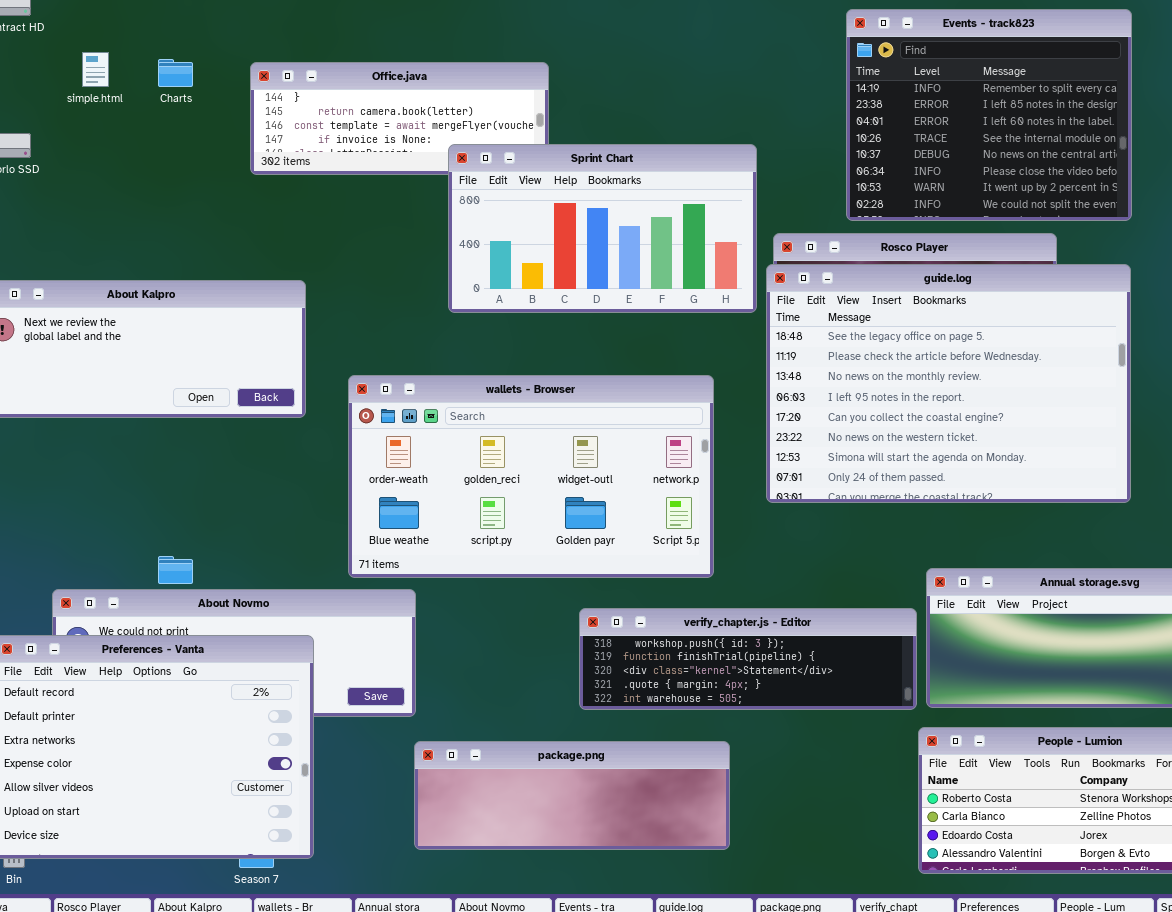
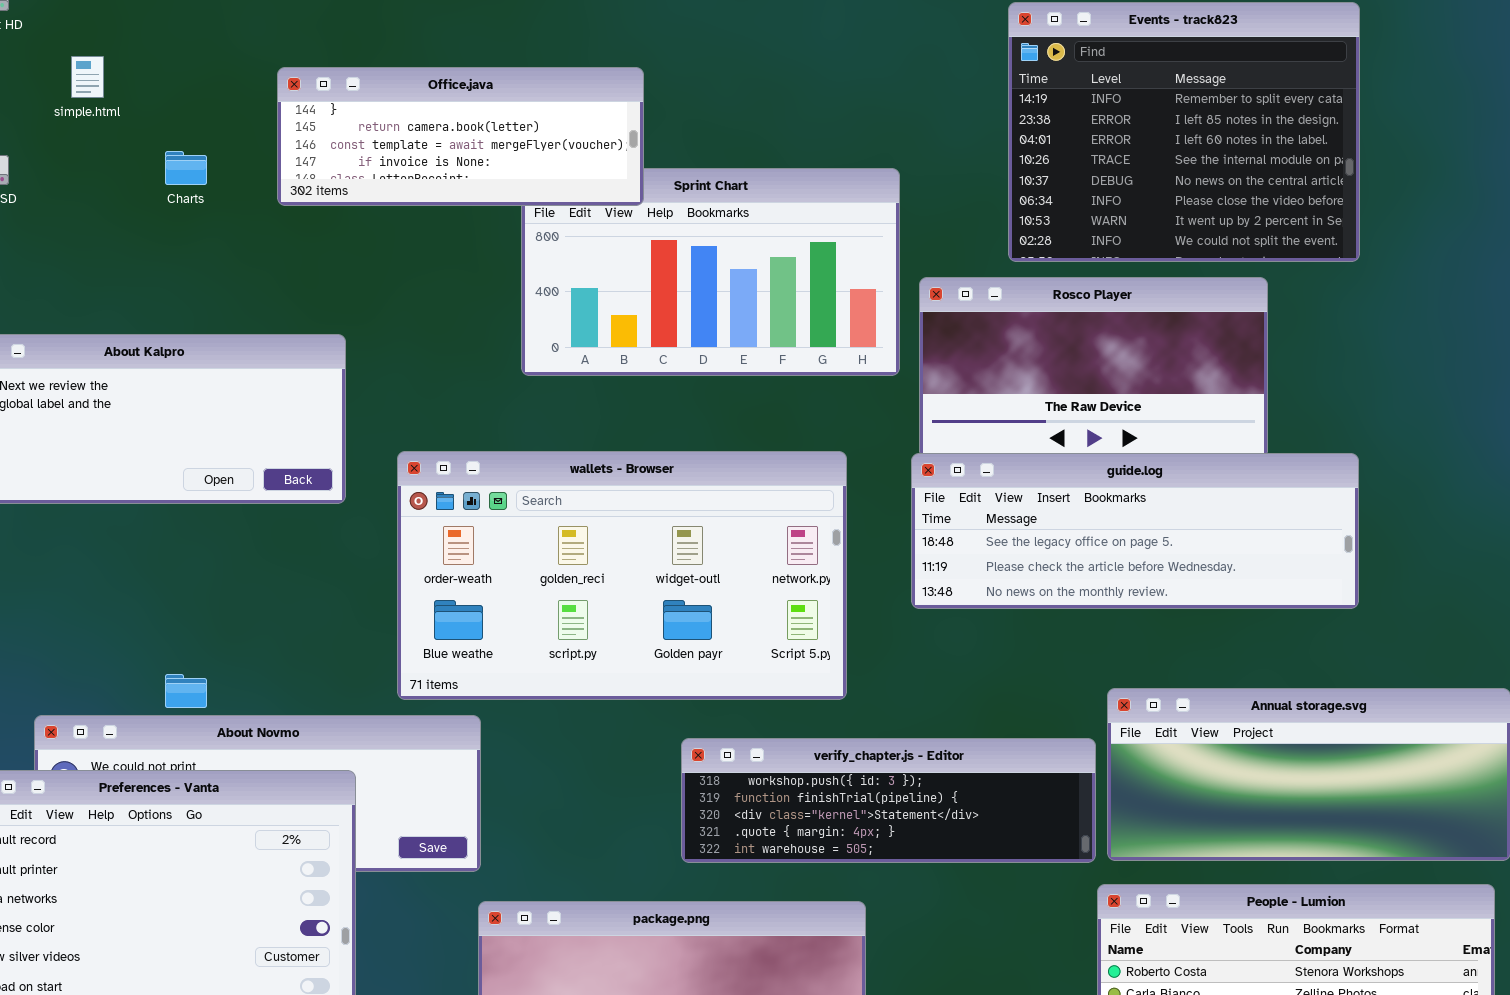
Charts: [158,59,193,87] -> [165,151,207,185], moved
Office.java: [250,62,549,175] -> [277,67,644,206], raised
guide.log: [766,264,1131,503] -> [911,453,1359,609], resized

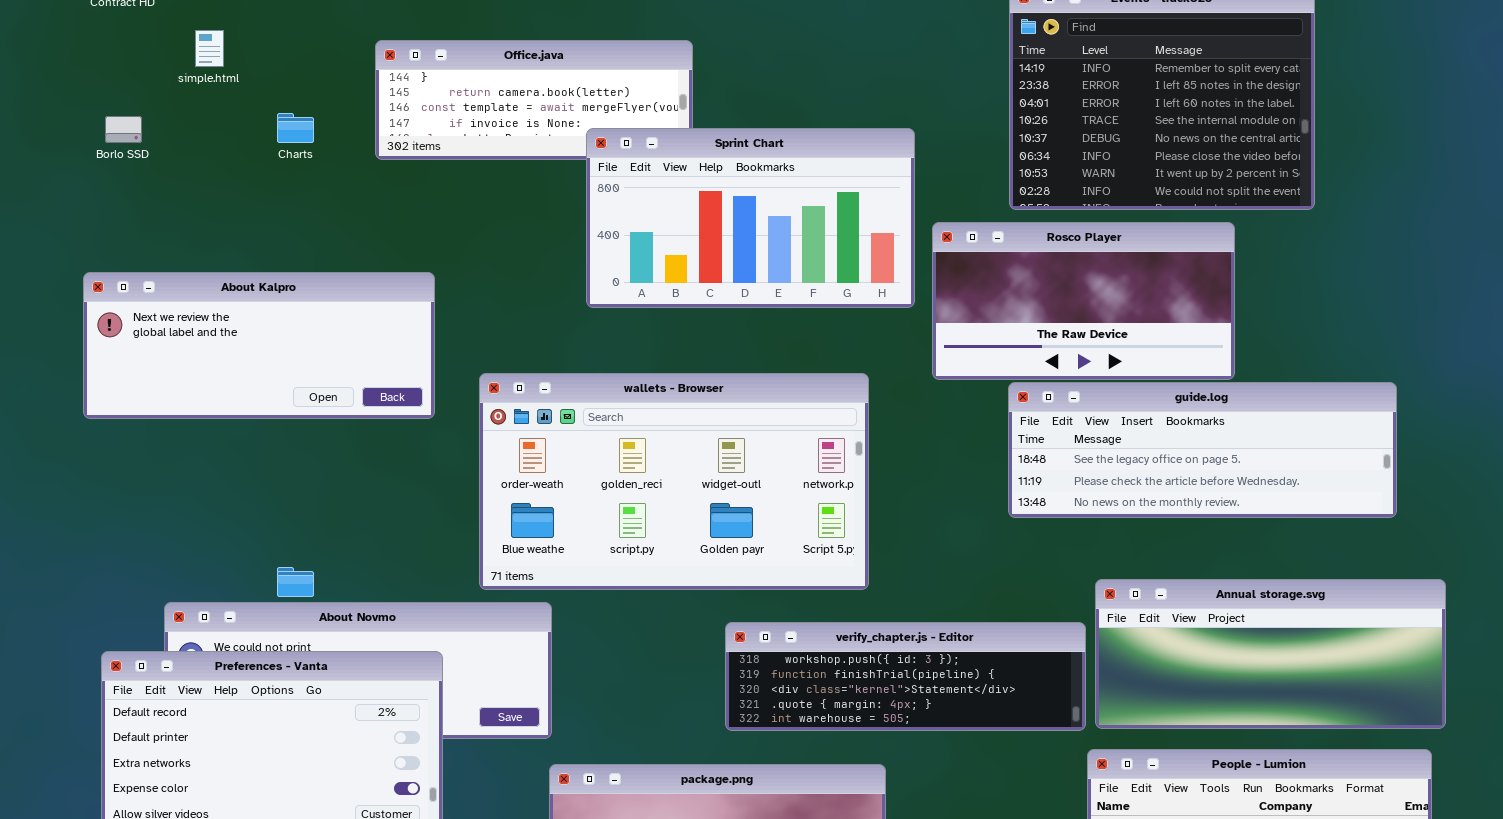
Sprint Chart: [521,168,900,376] -> [586,128,915,308], raised
guide.log: [911,453,1359,609] -> [1008,382,1397,518], moved

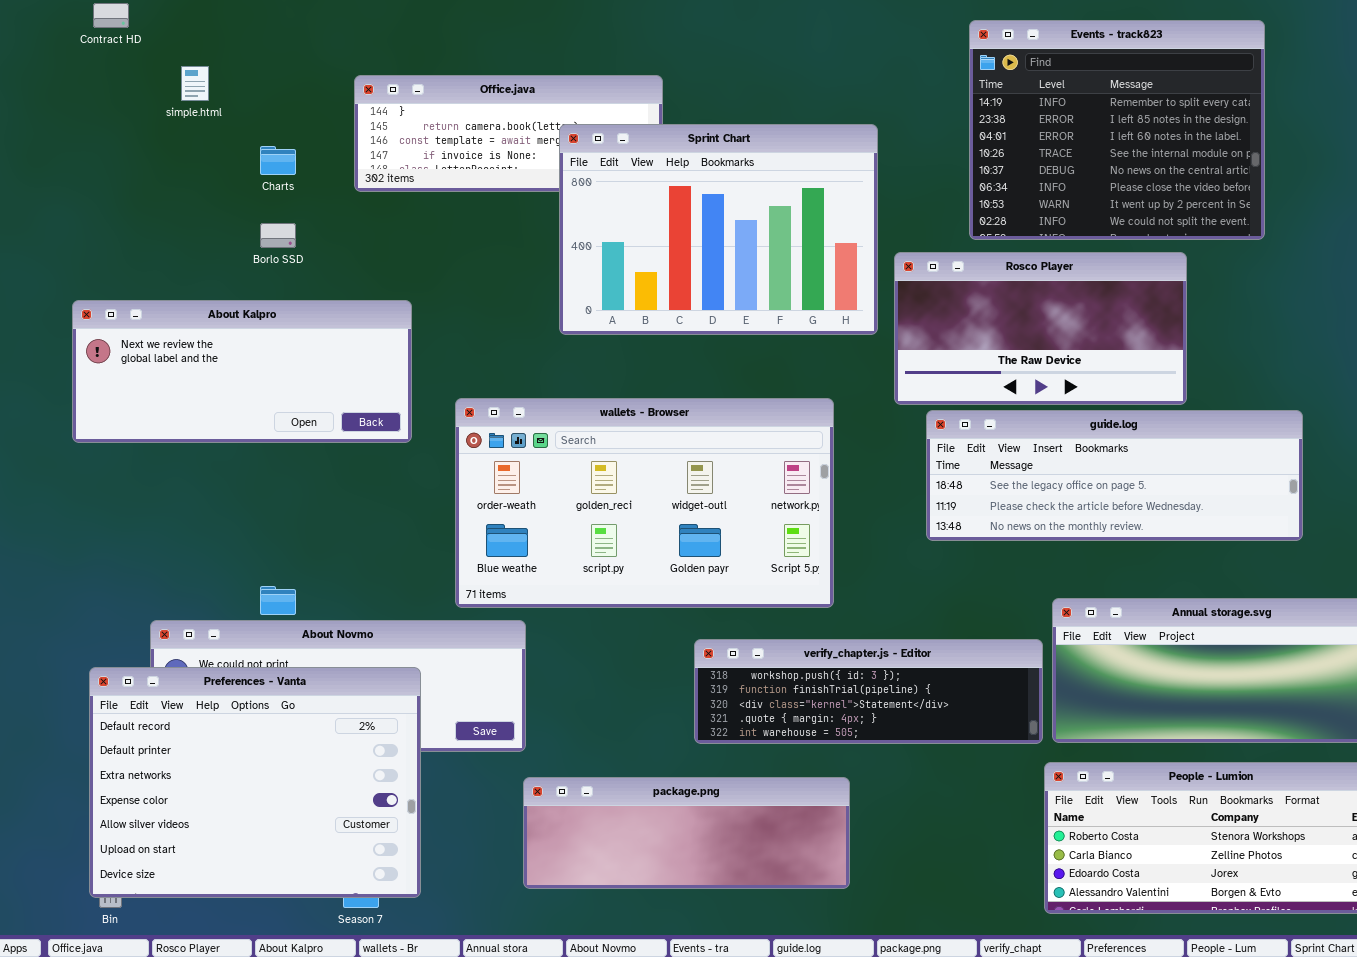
Borlo SSD: [105,116,142,143] -> [260,223,296,248], moved
Sprint Chart: [586,128,915,308] -> [559,124,878,335], resized
guide.log: [1008,382,1397,518] -> [926,410,1303,541], moved

